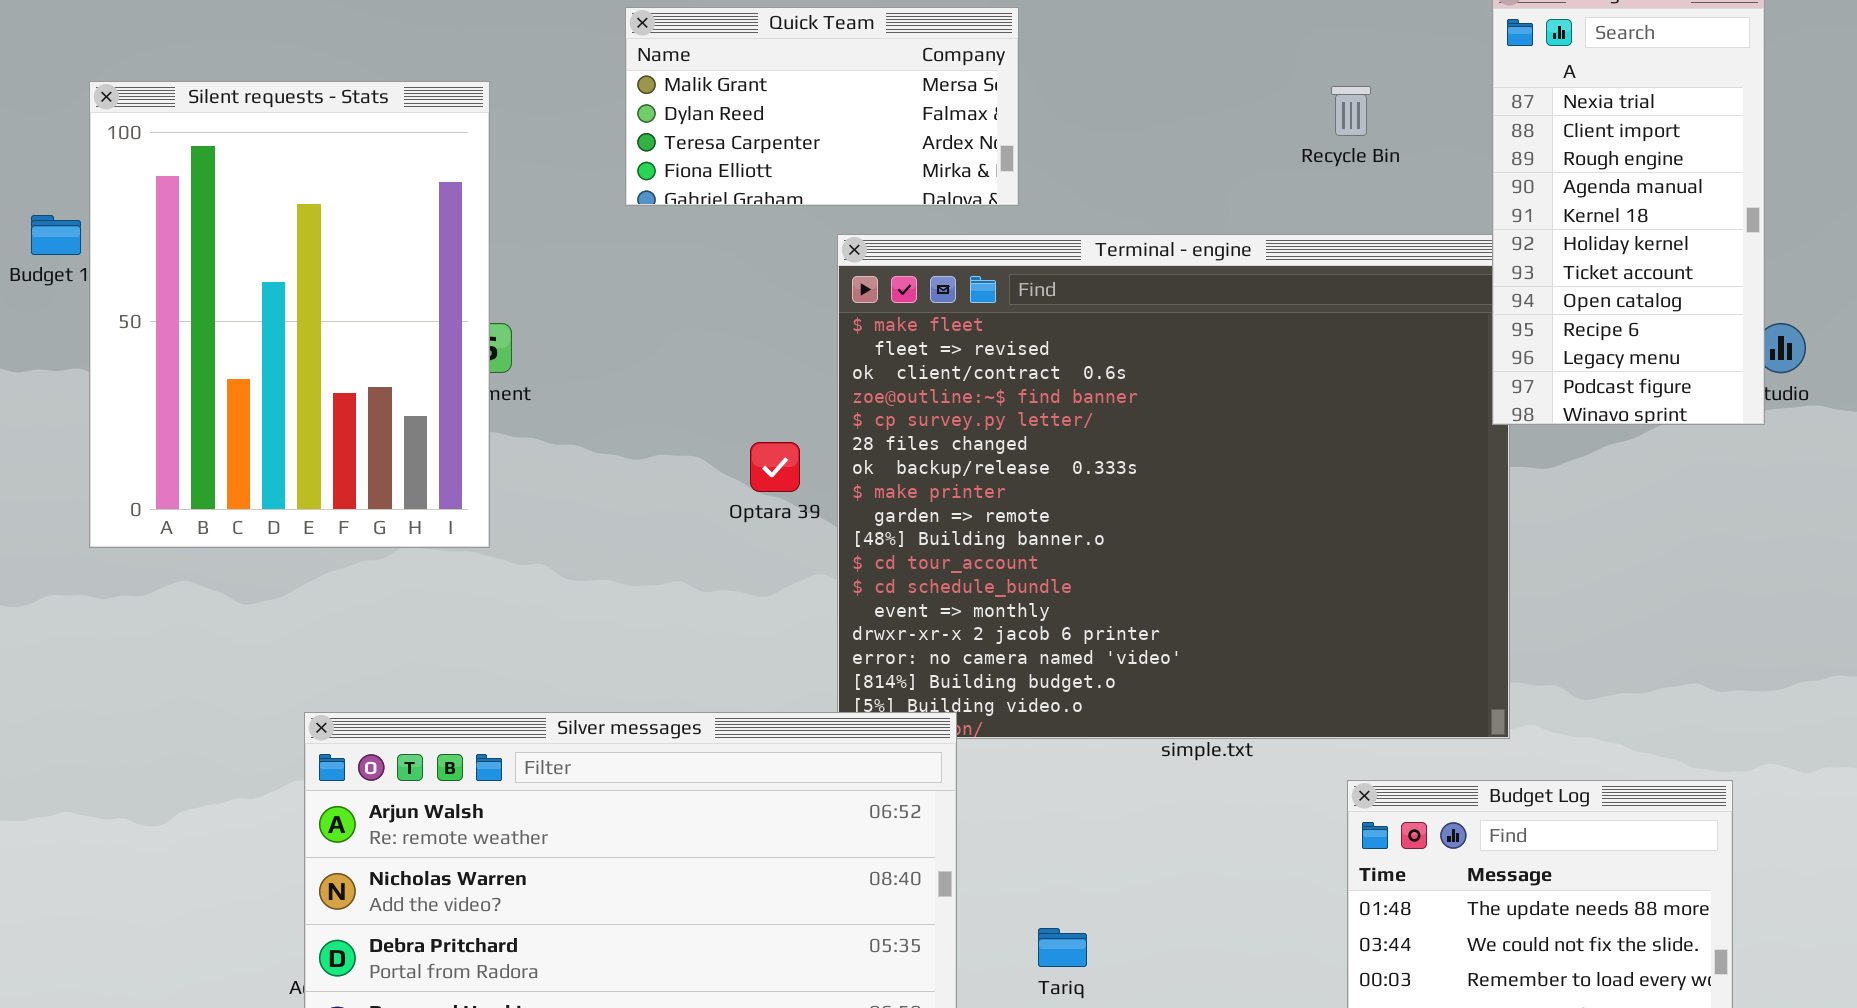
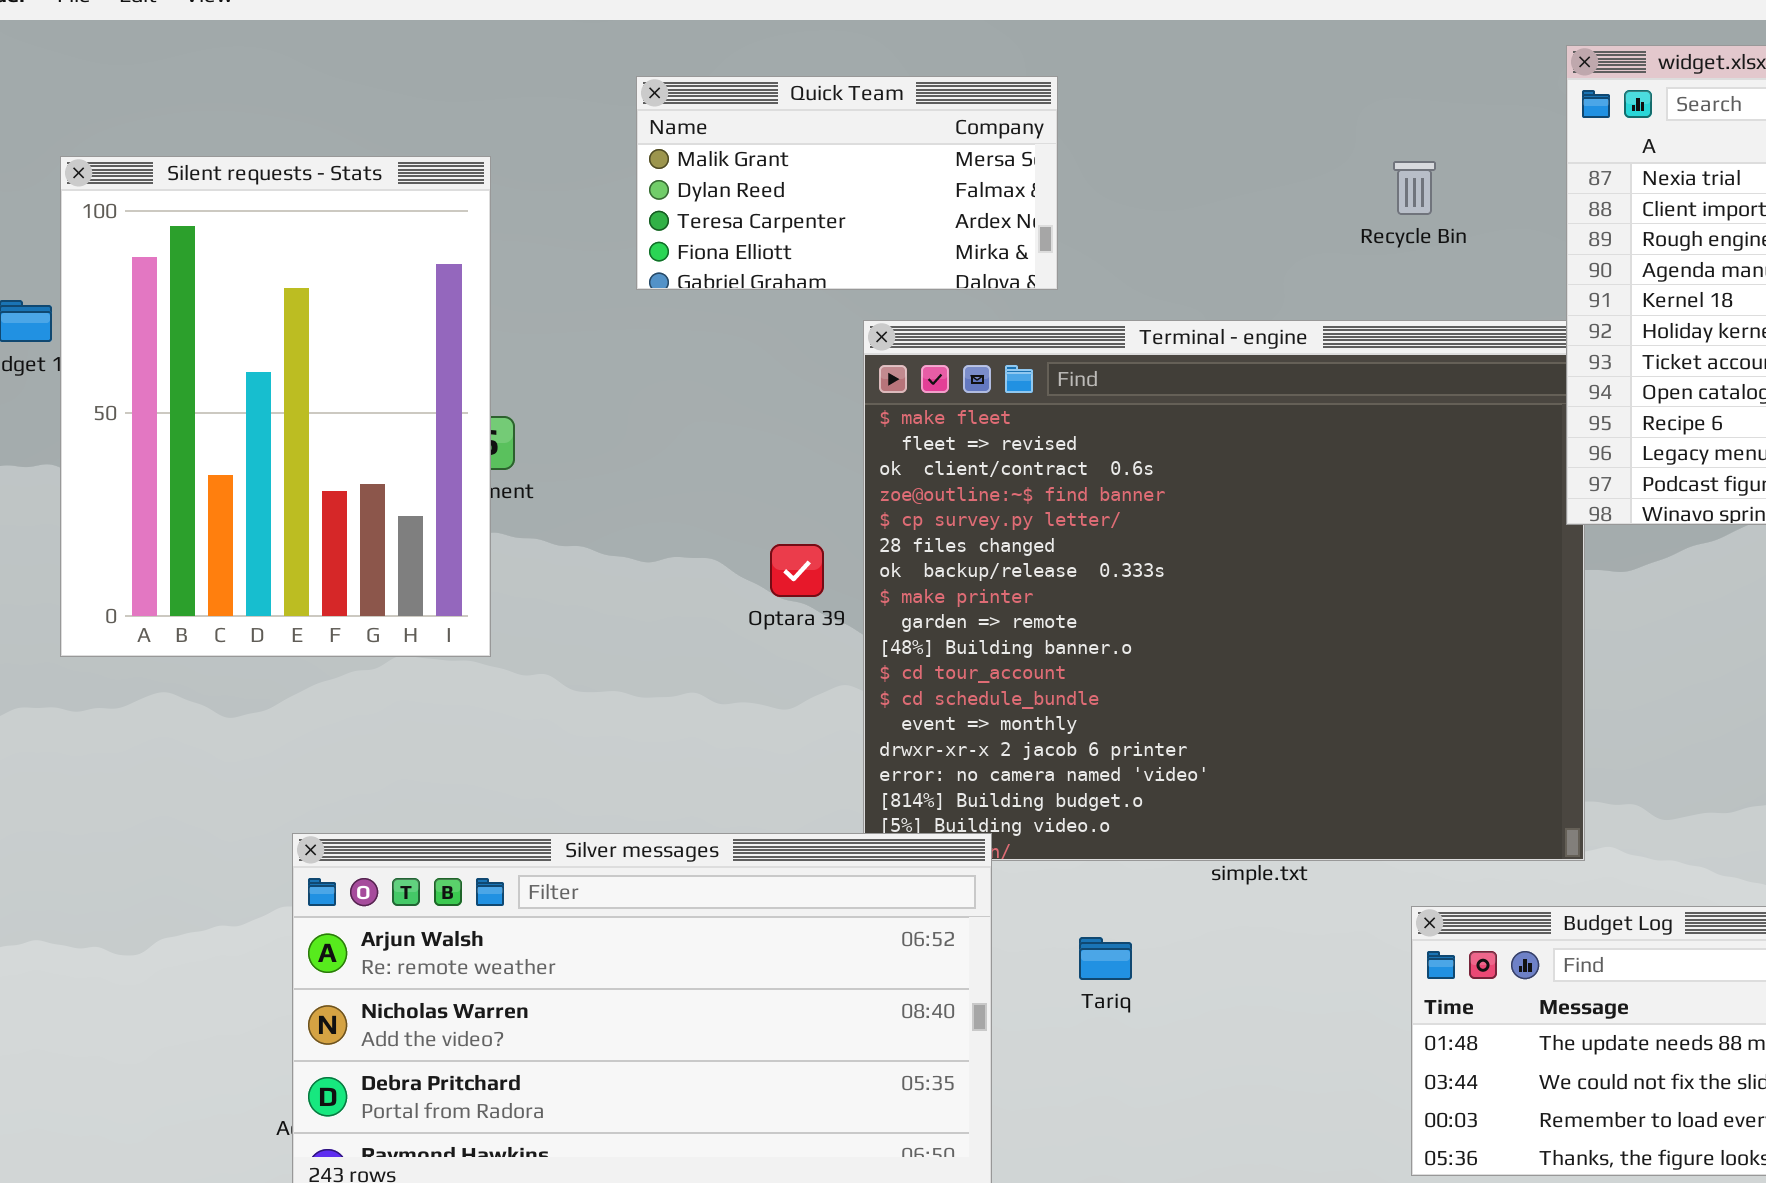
Tariq: [1038,928,1087,967] -> [1079,937,1132,980], moved

